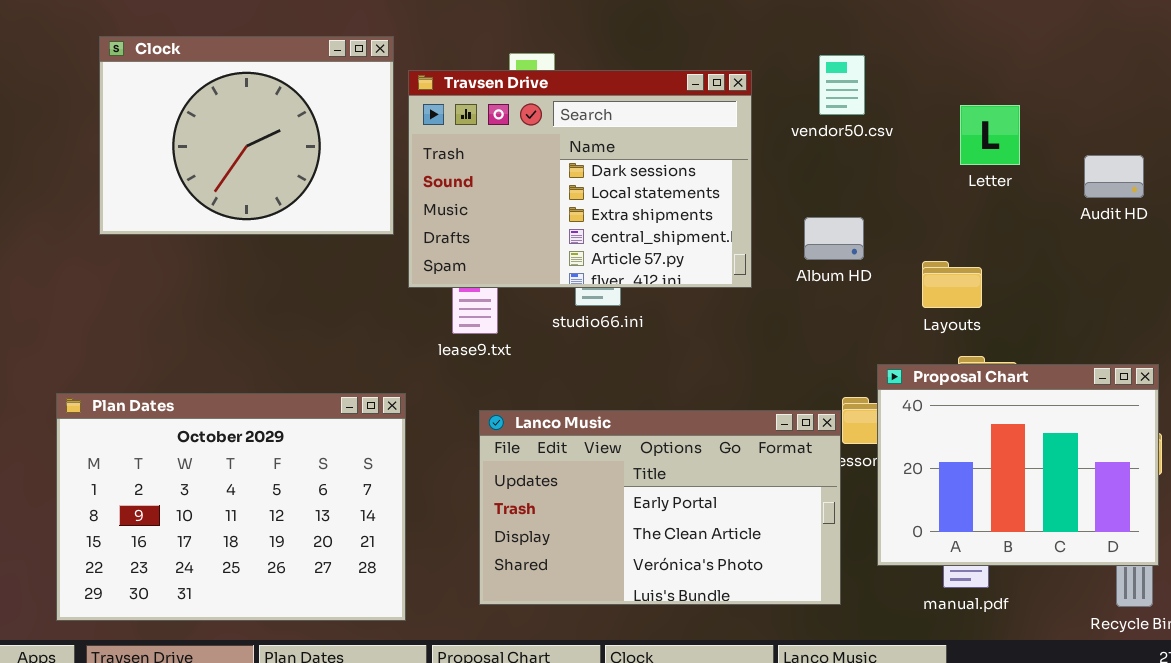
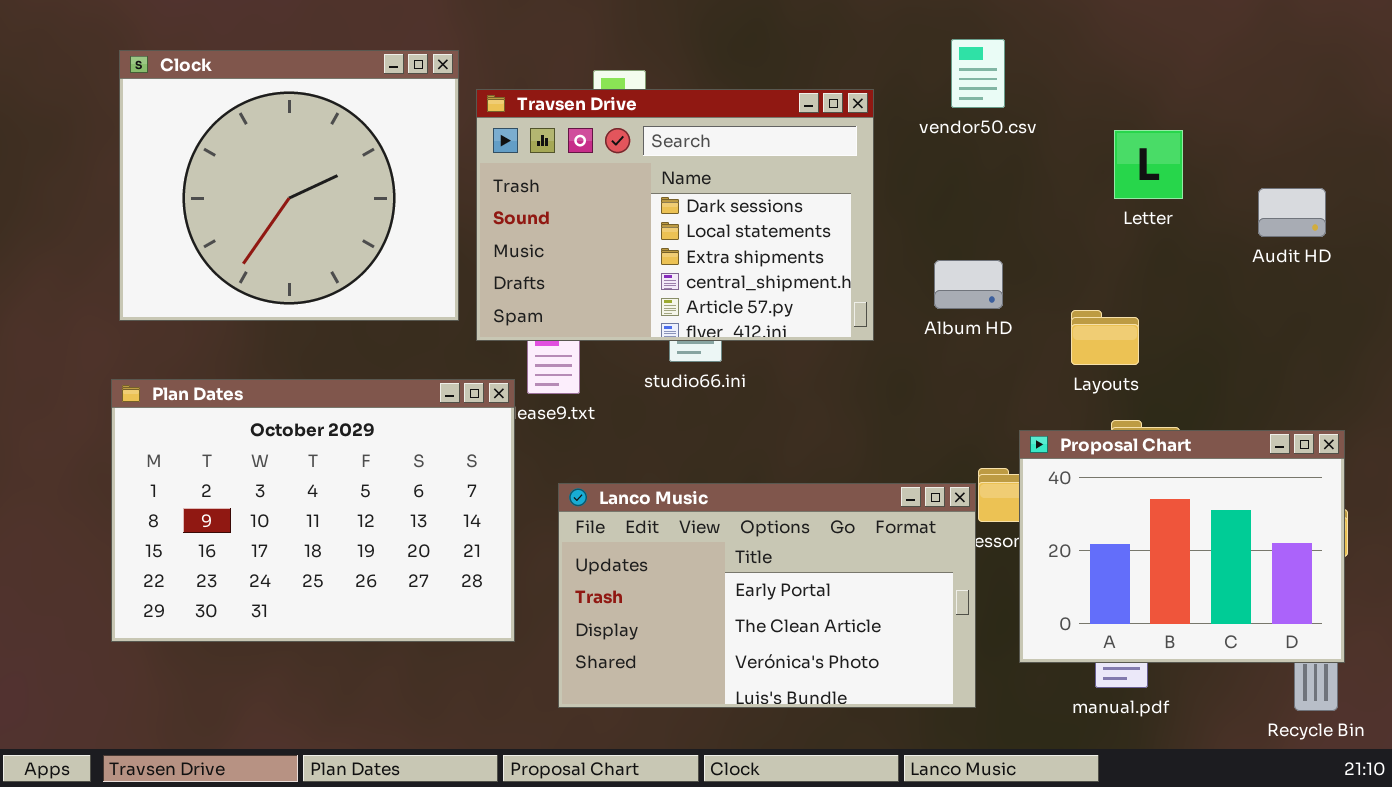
Clock: [99,36,394,235] -> [119,50,459,321], resized
vendor50.csv: [819,55,865,115] -> [951,39,1005,108], moved
Plan Dates: [56,393,406,621] -> [111,379,515,642], moved

